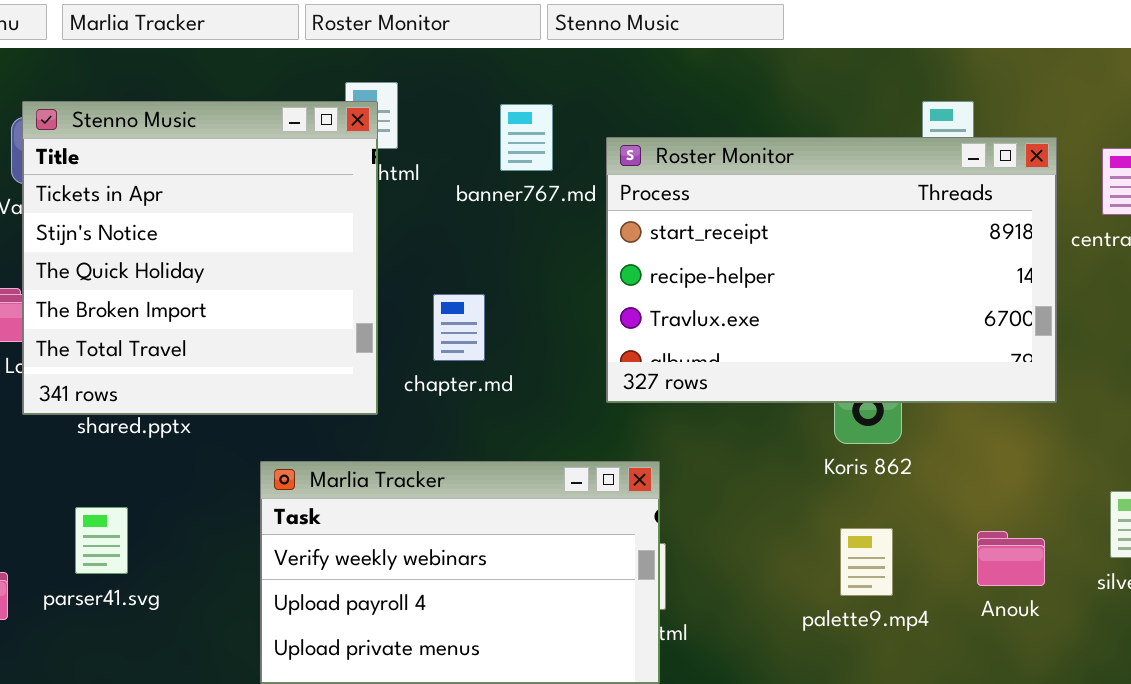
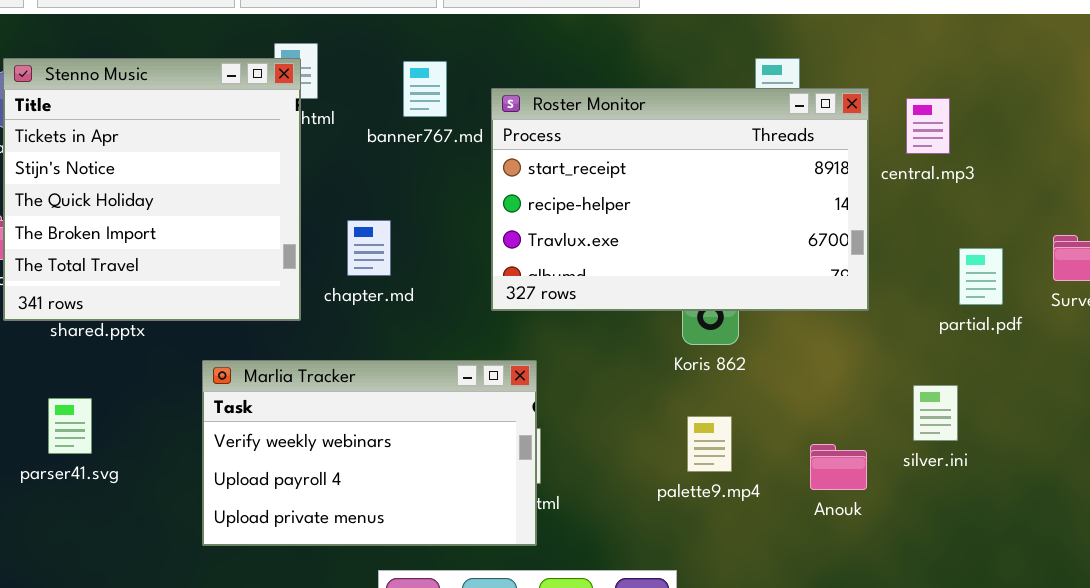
Anouk: [977,531,1045,586] -> [810,444,867,490], moved

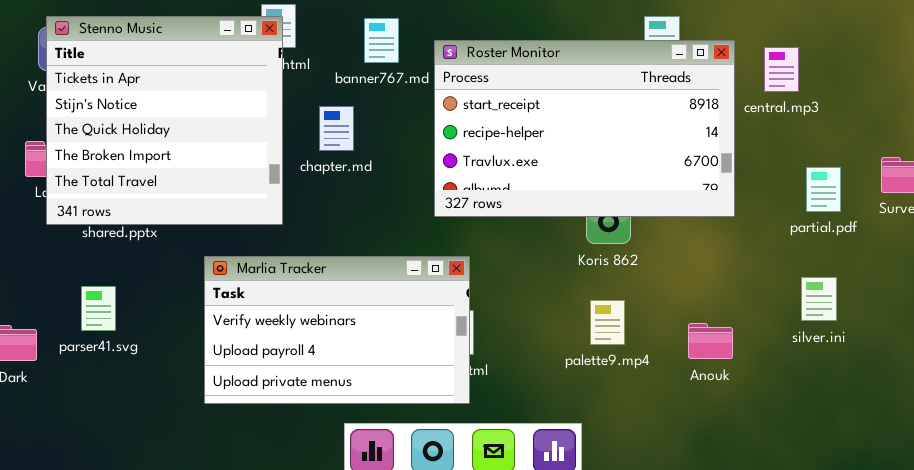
chapter.md: [347,220,391,276] -> [319,106,354,151], moved
silver.ini: [913,385,958,441] -> [801,277,837,321], moved

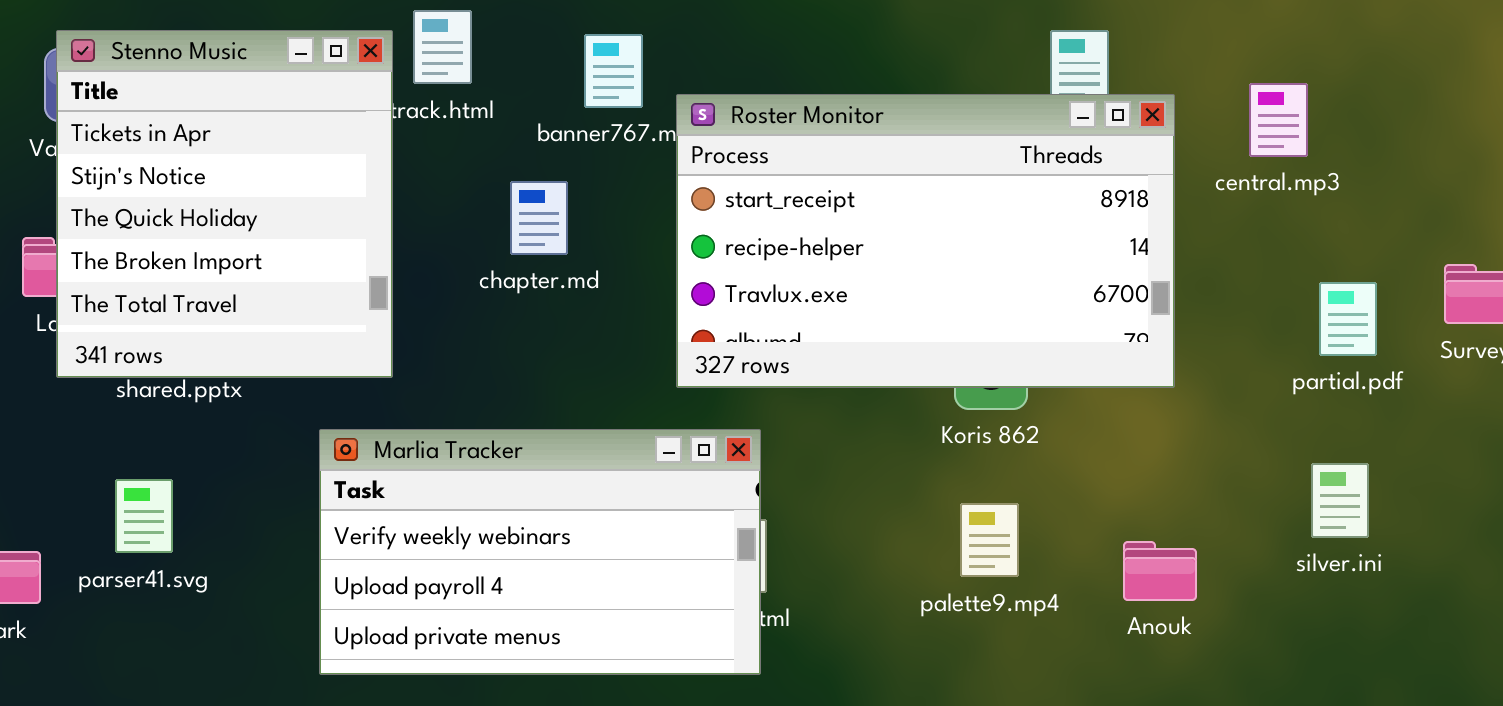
Stenno Music: [46,16,283,225] -> [56,30,393,378], resized
Roster Monitor: [434,40,735,217] -> [676,94,1175,388], moved

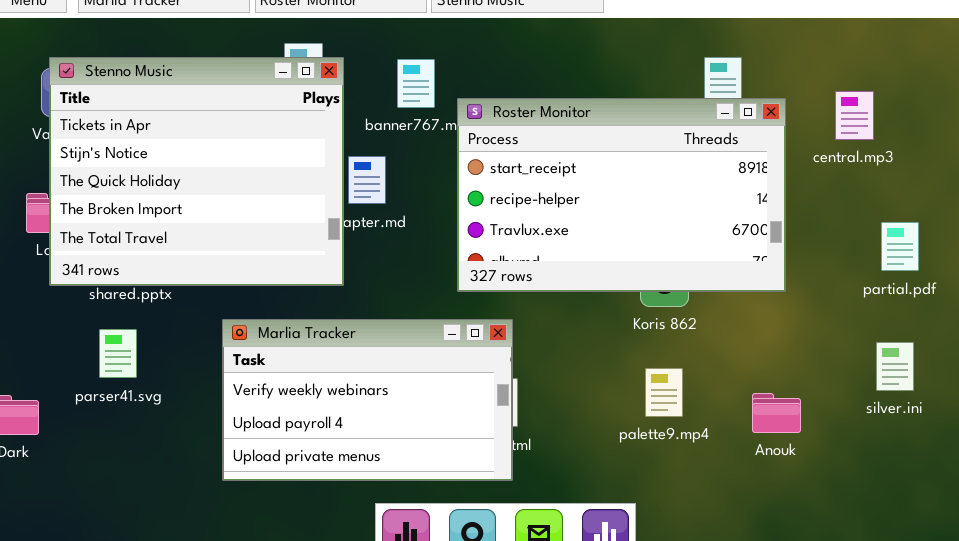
Stenno Music: [56,30,393,378] -> [49,57,344,286], resized
parser41.svg: [115,479,173,553] -> [99,329,137,378], moved

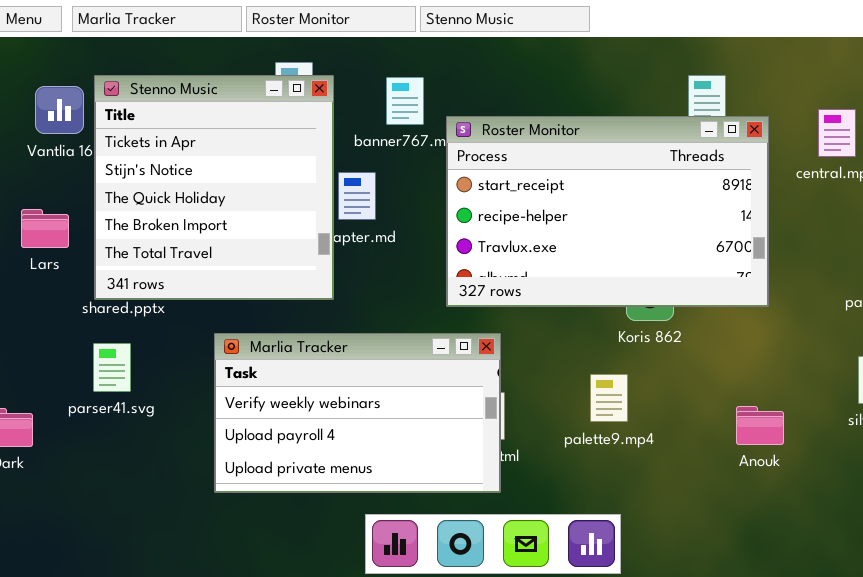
Stenno Music: [49,57,344,286] -> [94,75,334,300], resized
palette9.mp4: [645,368,683,417] -> [590,374,628,422], moved

